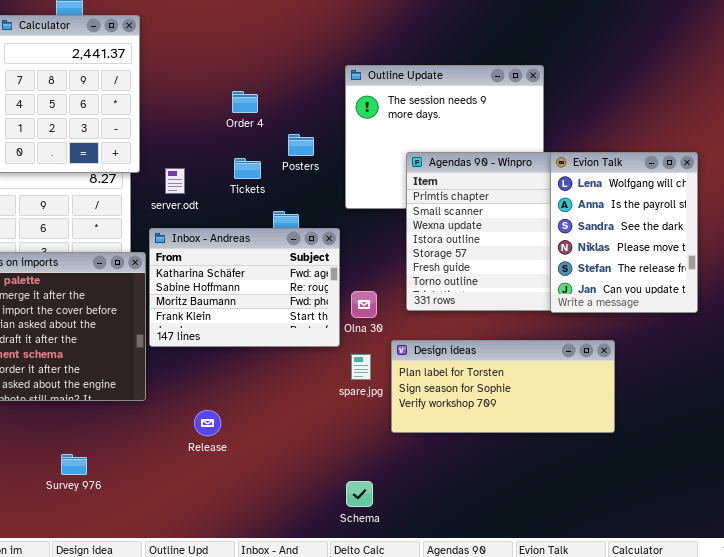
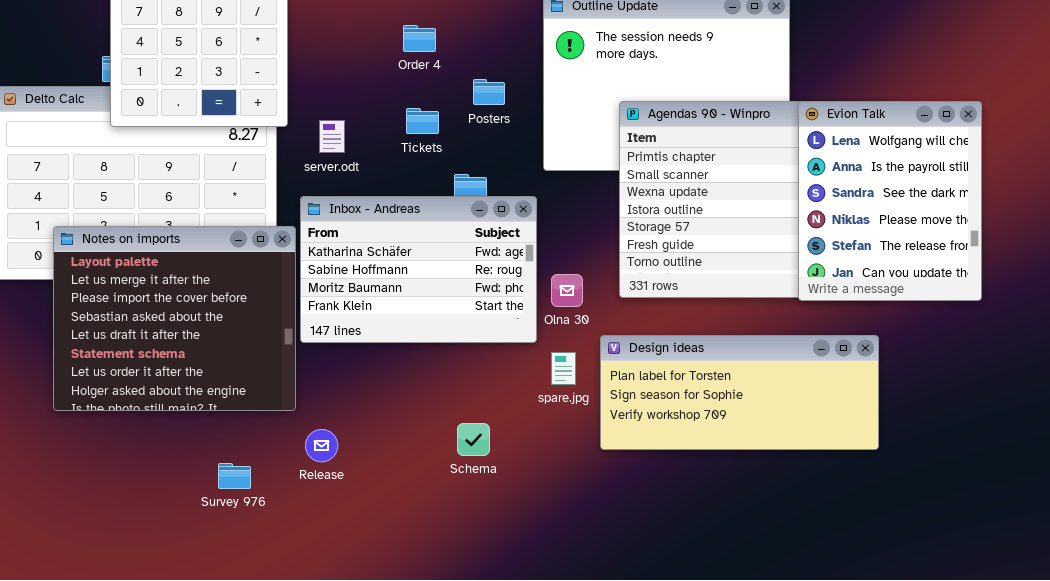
Release: [194,410,221,436] -> [305,429,338,462], moved
Survey 976: [61,454,87,475] -> [218,463,251,489], moved
Schema: [346,481,373,507] -> [457,423,490,456], moved

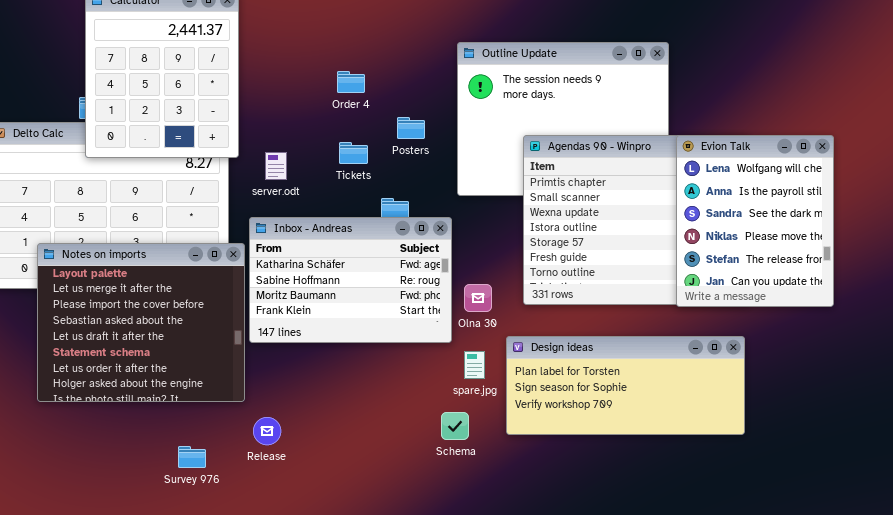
Schema: [457,423,490,456] -> [441,412,469,440], moved

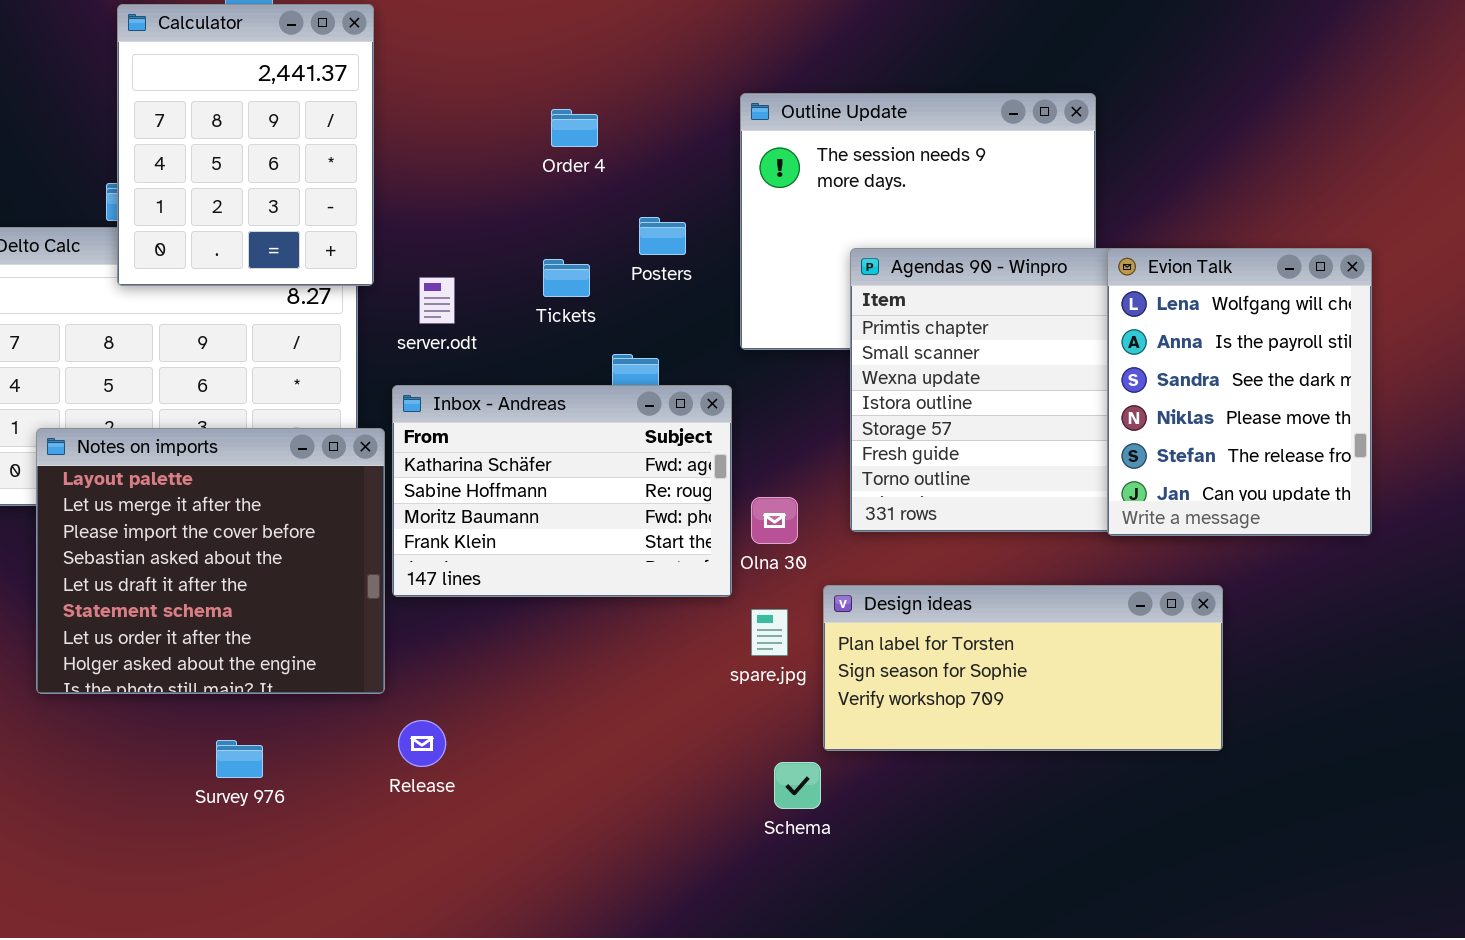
Order 4: [337,71,365,93] -> [551,109,598,147], moved
Schema: [441,412,469,440] -> [774,762,821,809], moved
Survey 976: [178,446,206,468] -> [216,740,263,778], moved

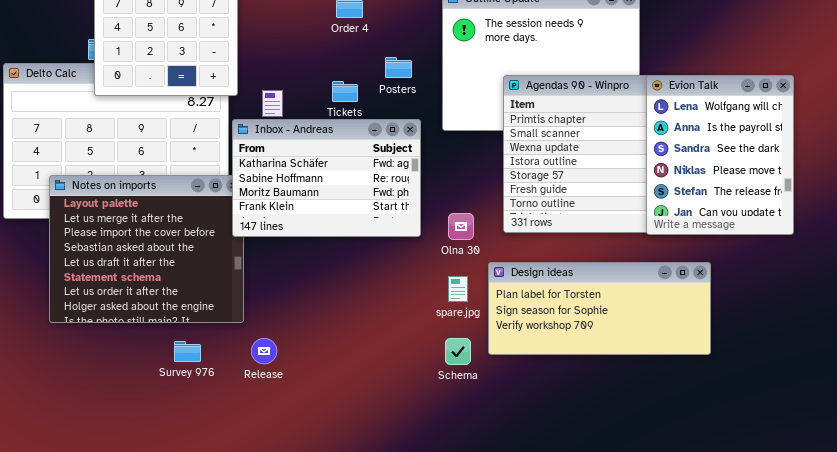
Inbox - Andreas: [392,385,732,597] -> [232,119,421,237], moved
Survey 976: [216,740,263,778] -> [174,341,201,362], moved
Schema: [774,762,821,809] -> [445,338,471,365], moved

